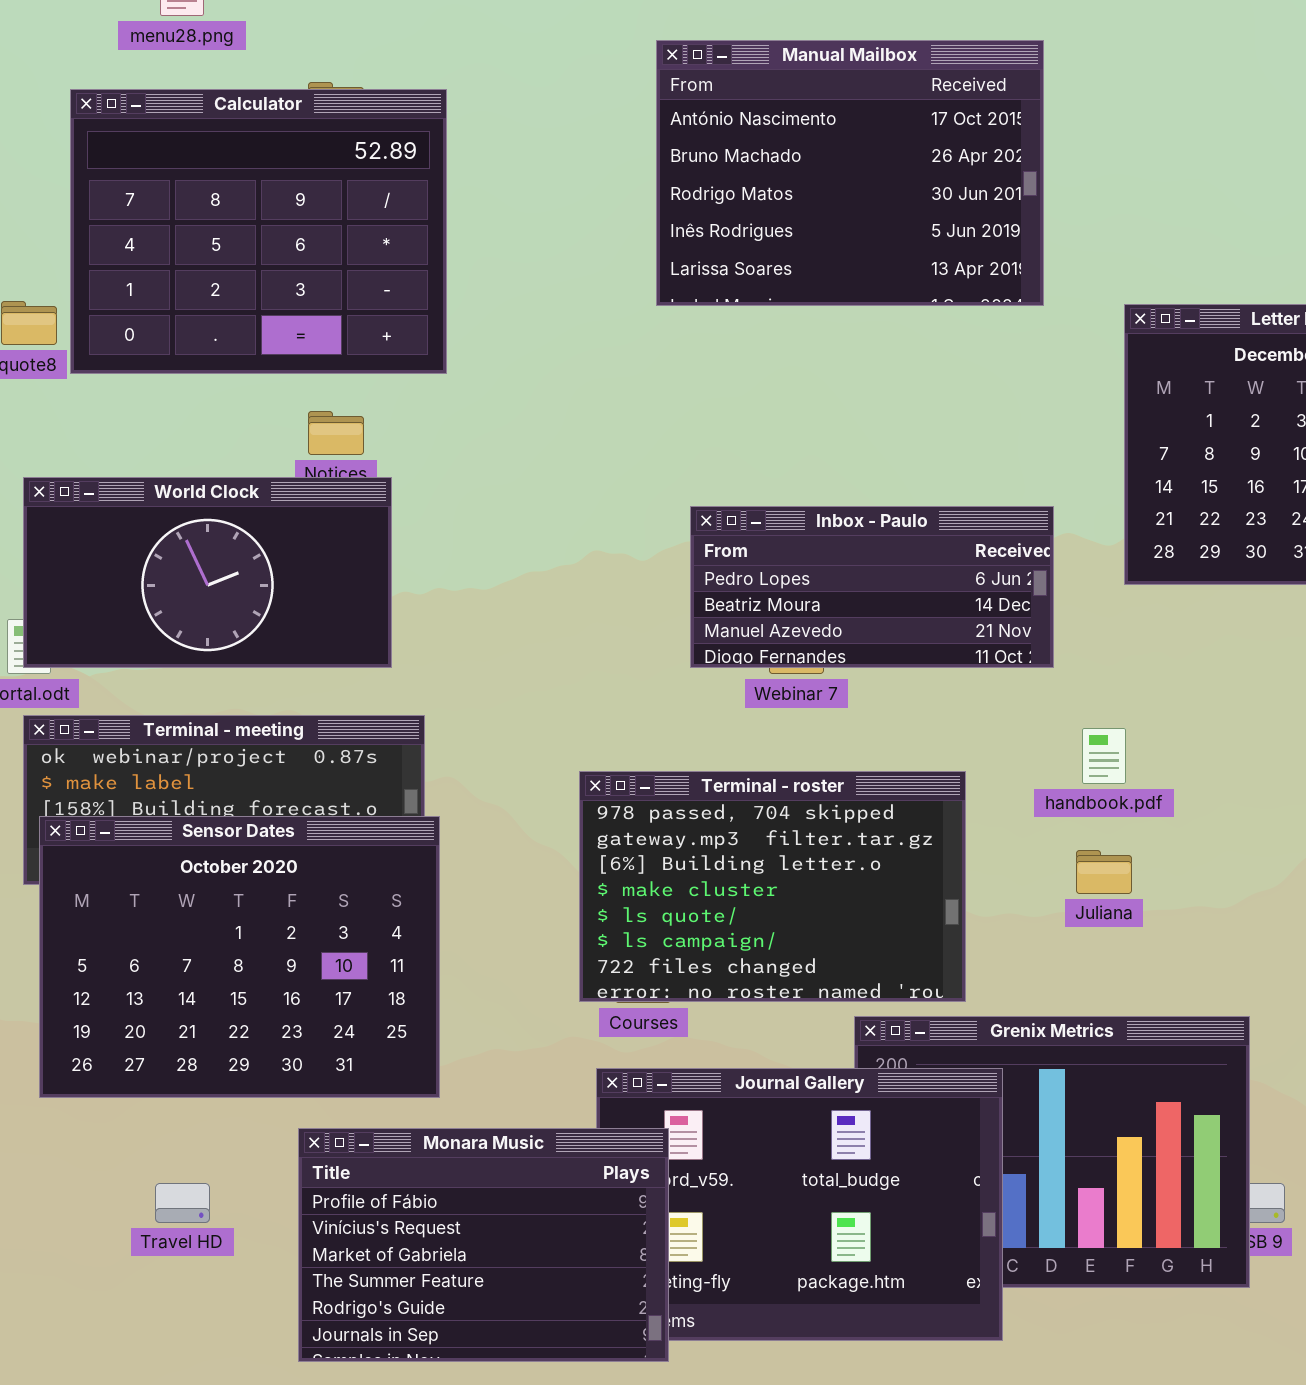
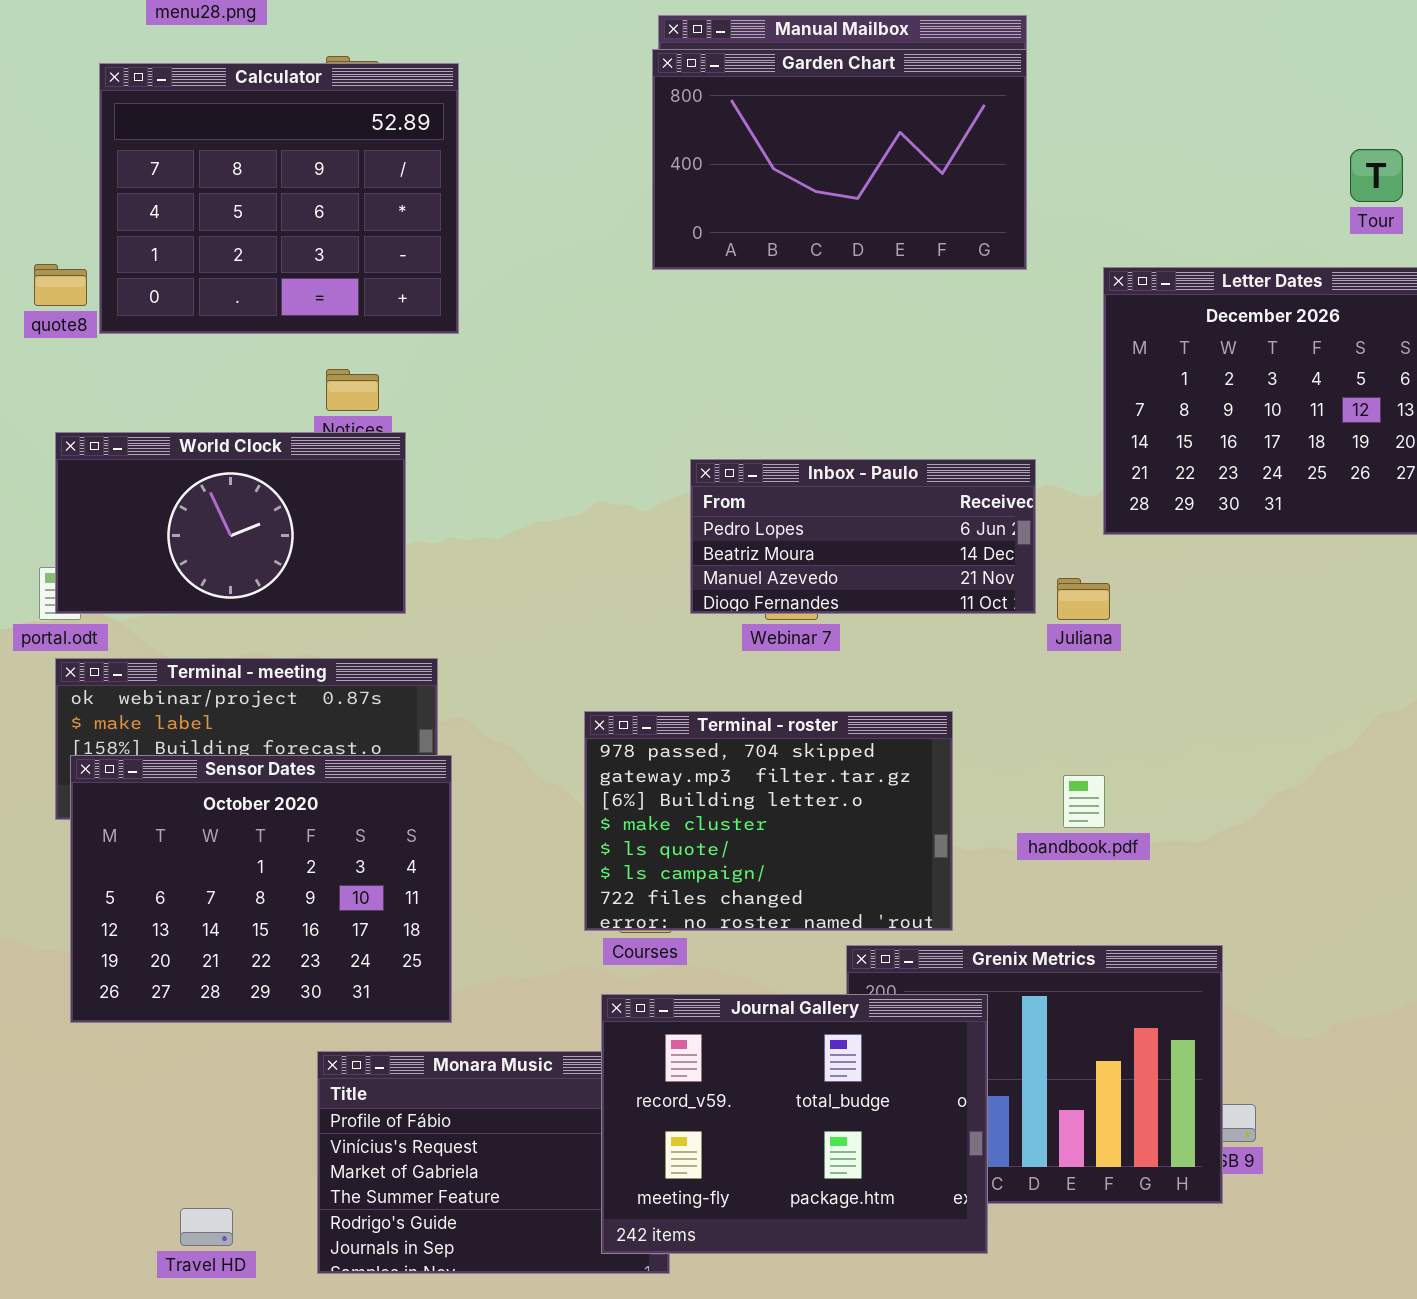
Garden Chart: none -> [652,49,1027,270], opened
handbook.pdf: [1082,728,1126,784] -> [1063,775,1105,828], moved
Juliana: [1076,850,1132,894] -> [1057,578,1110,620], moved
Journal Gallery: [596,1068,1003,1341] -> [601,994,988,1254], raised
Travel HD: [155,1183,210,1223] -> [180,1208,233,1246], moved

